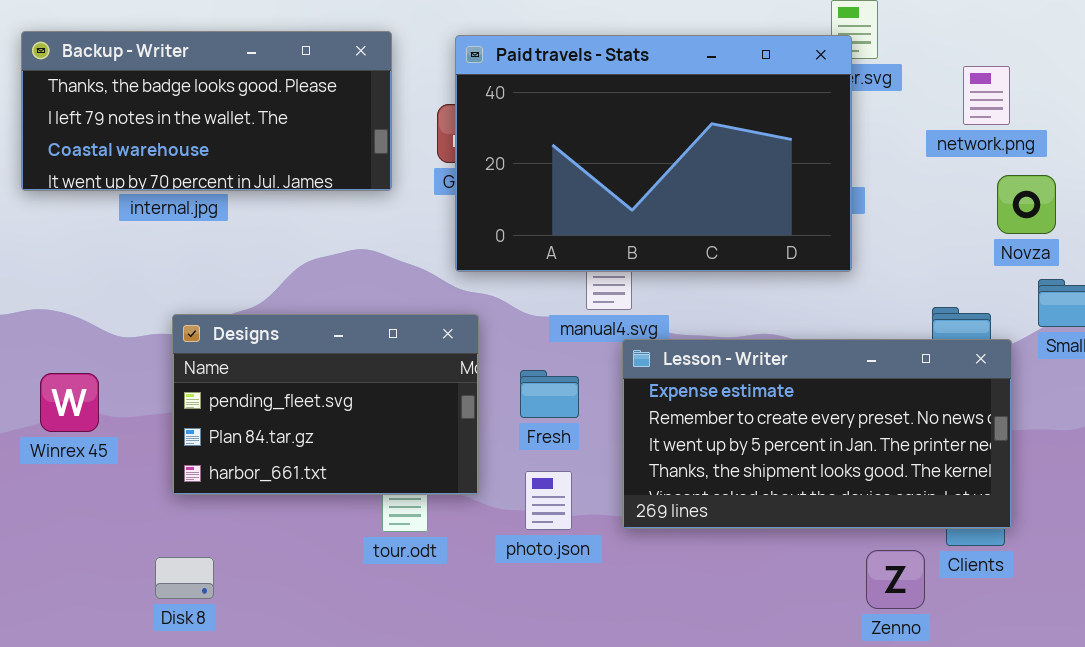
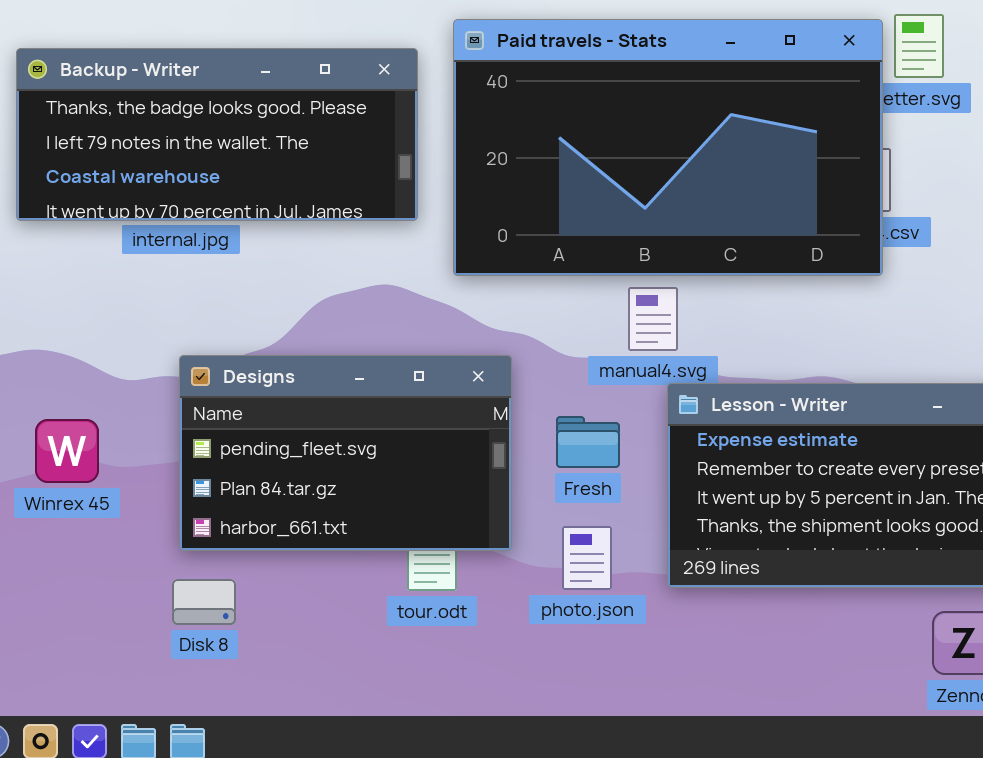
Paid travels - Stats: [455,35,852,272] -> [453,19,883,276], moved
Disk 8: [155,557,214,599] -> [172,579,236,625], moved

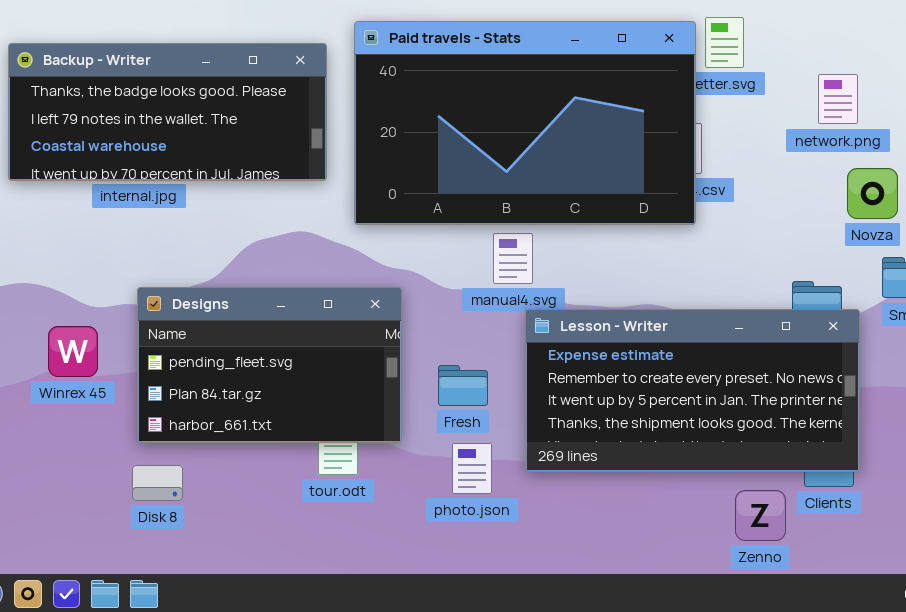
Fresh: [556,416,620,468] -> [438,365,488,406], moved
Winrex 45: [35,419,99,483] -> [48,326,98,377], moved
photo.json: [562,526,612,590] -> [452,443,492,494], moved

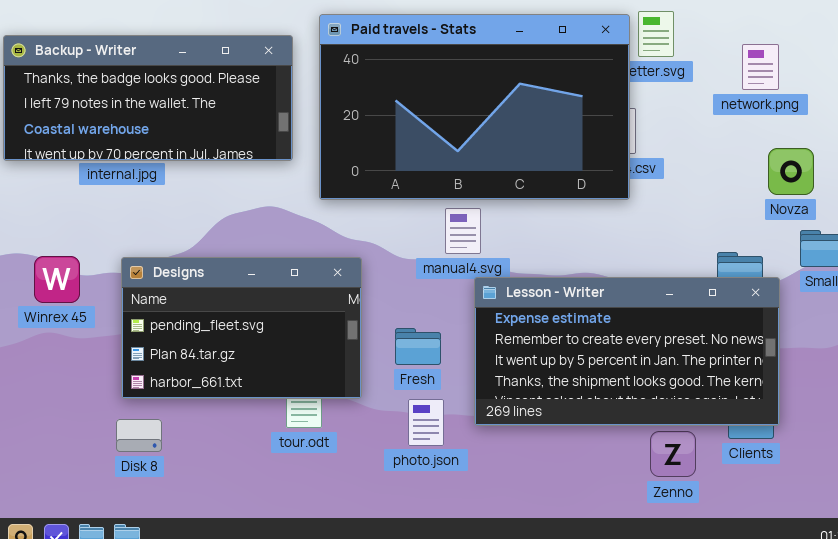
network.png: [818,74,858,124] -> [742,44,779,90], moved
Winrex 45: [48,326,98,377] -> [34,256,80,303], moved
Zenno: [735,490,786,541] -> [650,431,696,477], moved

